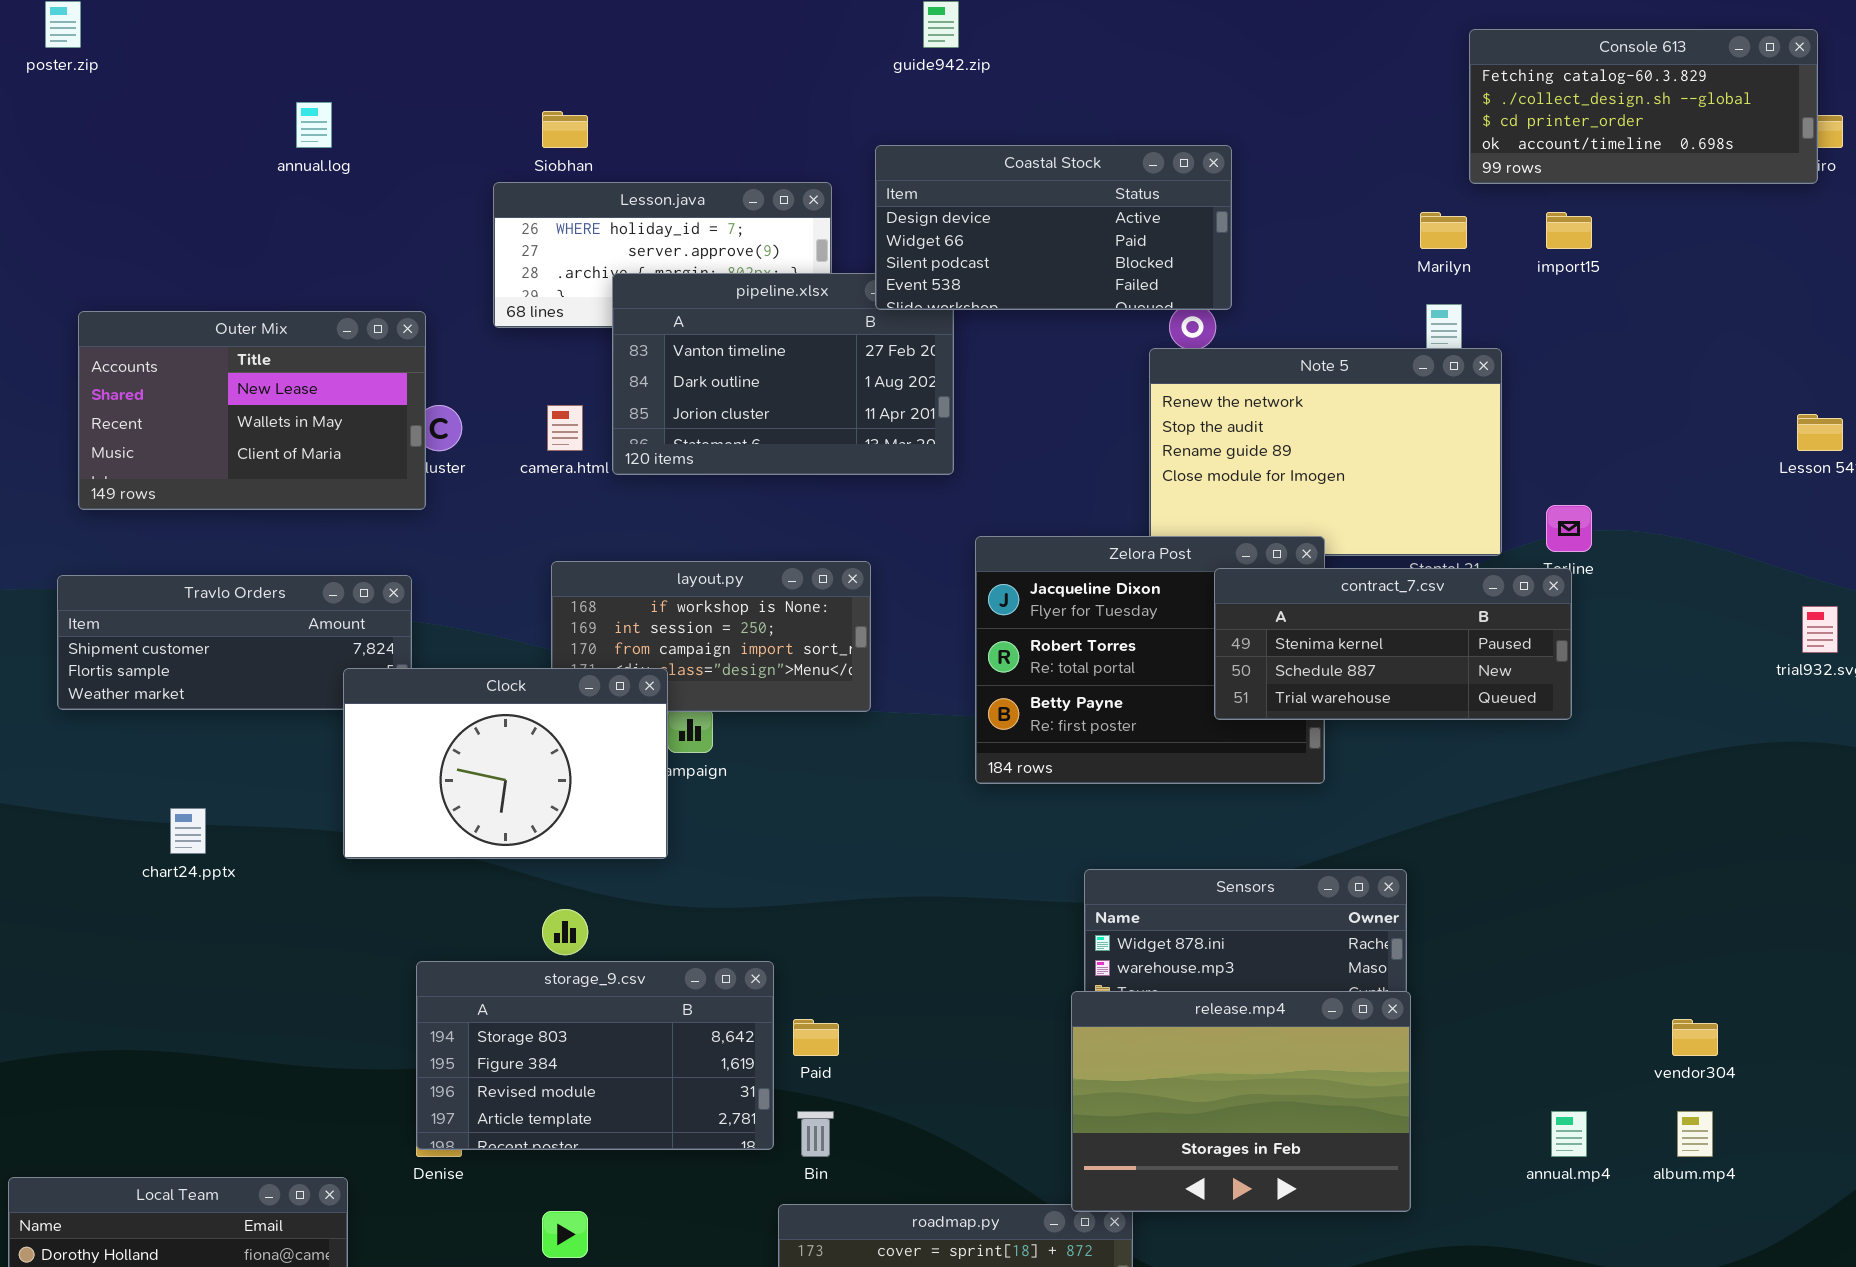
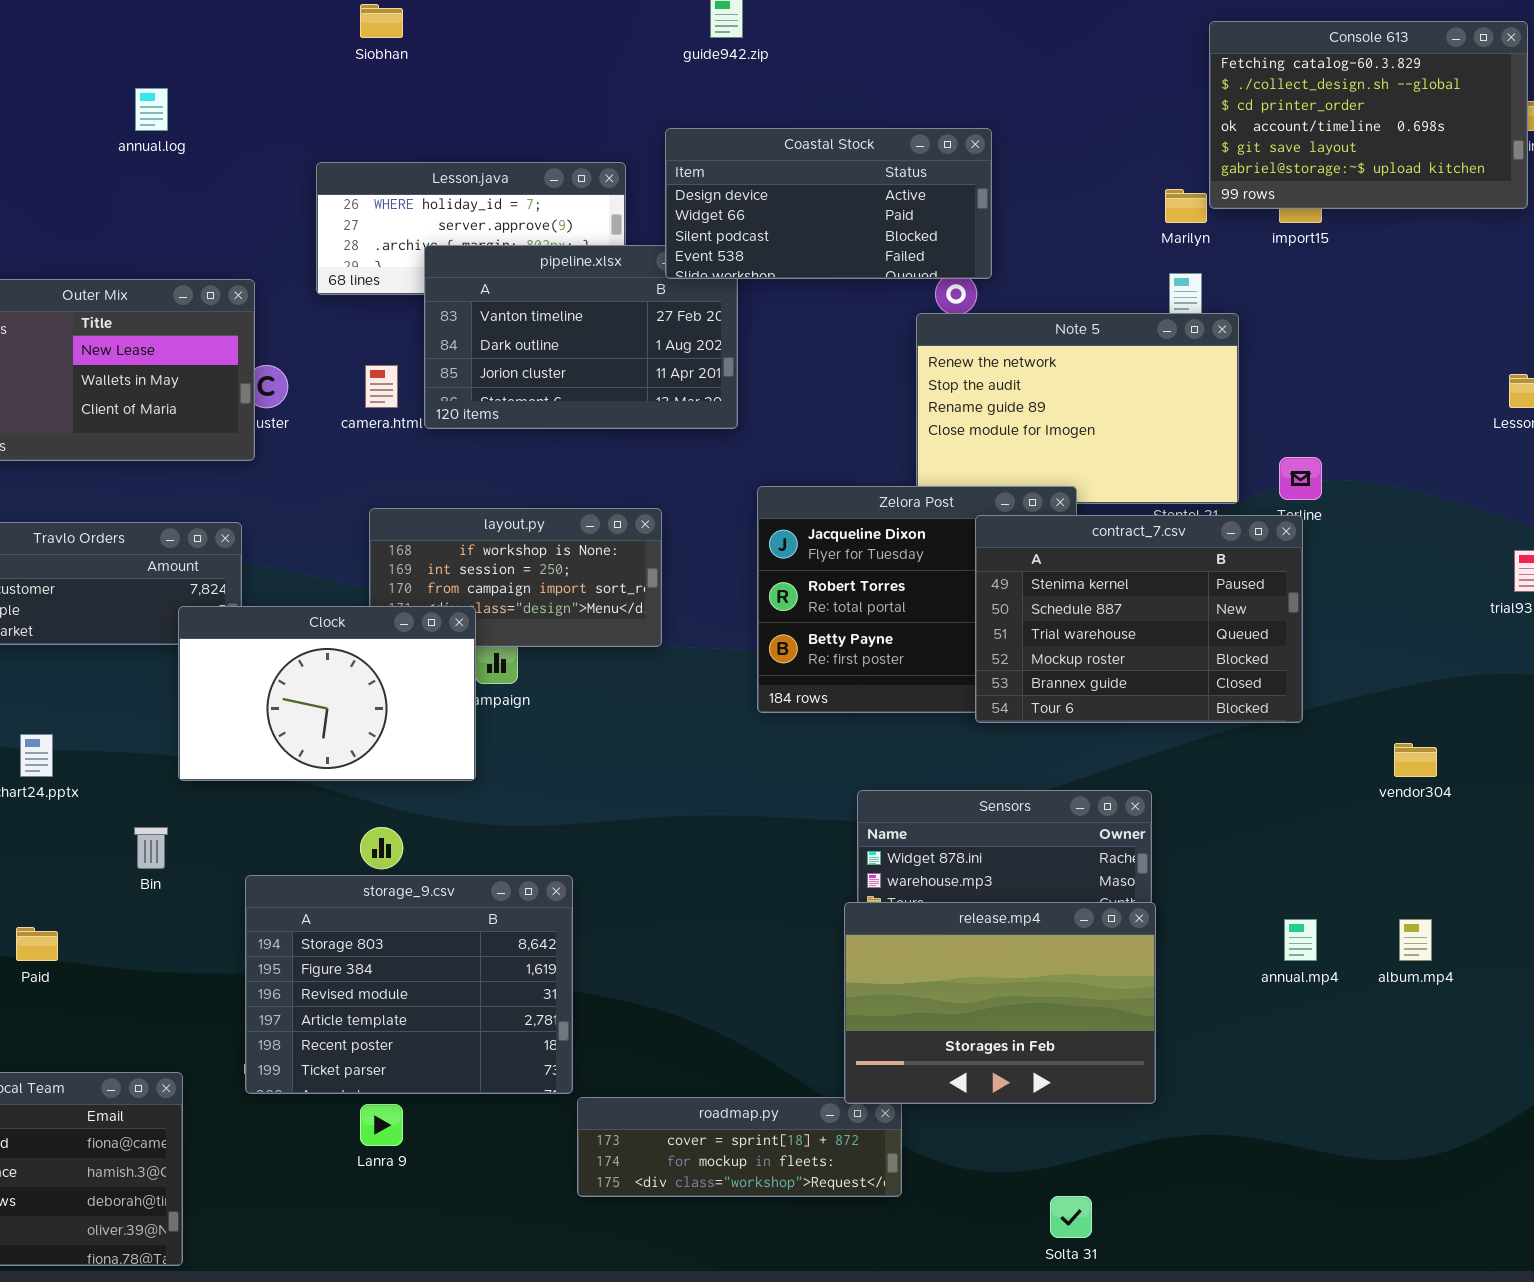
Console 613: [1469,29,1818,184] -> [1209,21,1528,209], resized
Siobhan: [542,111,588,148] -> [360,4,403,38], moved
contract_7.csv: [1214,568,1572,720] -> [975,515,1303,723], resized
storage_9.csv: [416,961,774,1150] -> [245,875,573,1094], resized
Paid: [793,1019,839,1056] -> [16,927,58,961], moved
vendor304: [1672,1019,1718,1056] -> [1394,743,1437,777], moved
Bin: [797,1111,834,1157] -> [134,827,168,869], moved
annual.mp4: [1551,1111,1587,1157] -> [1284,919,1317,961], moved
album.mp4: [1677,1111,1713,1157] -> [1399,919,1432,961], moved

